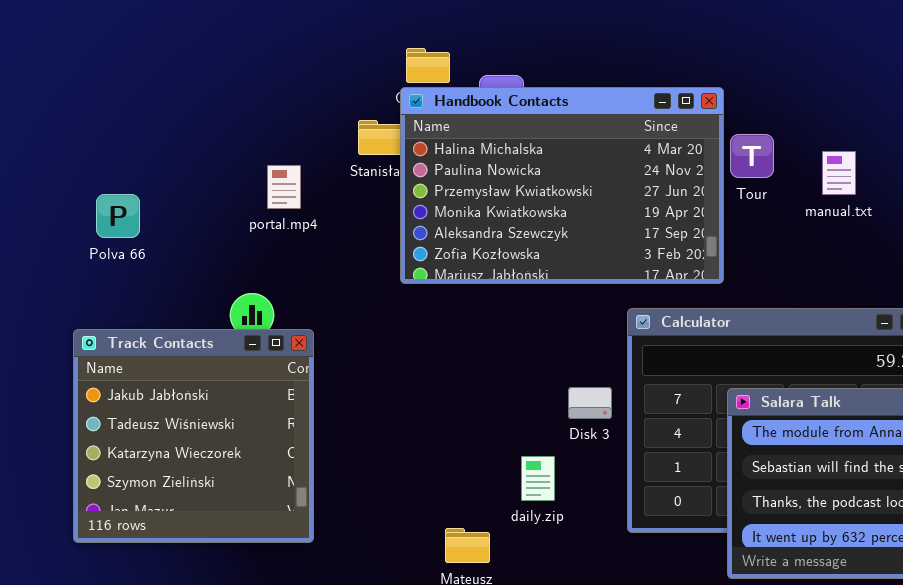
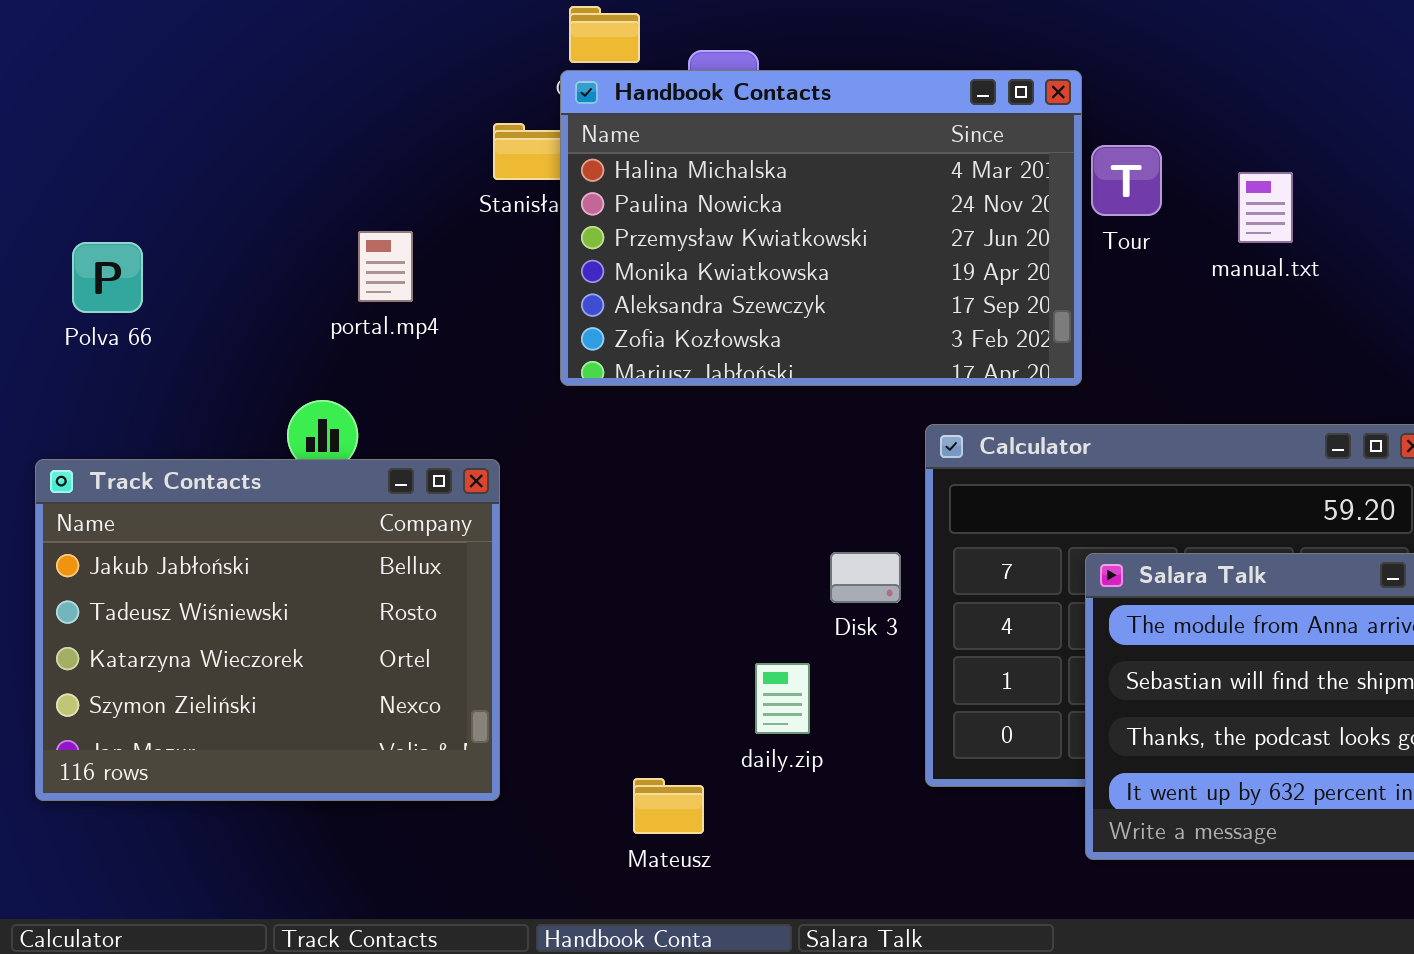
portal.mp4: [267,165,301,209] -> [358,231,413,302], moved
Track Contacts: [73,329,314,543] -> [35,459,500,801], resized

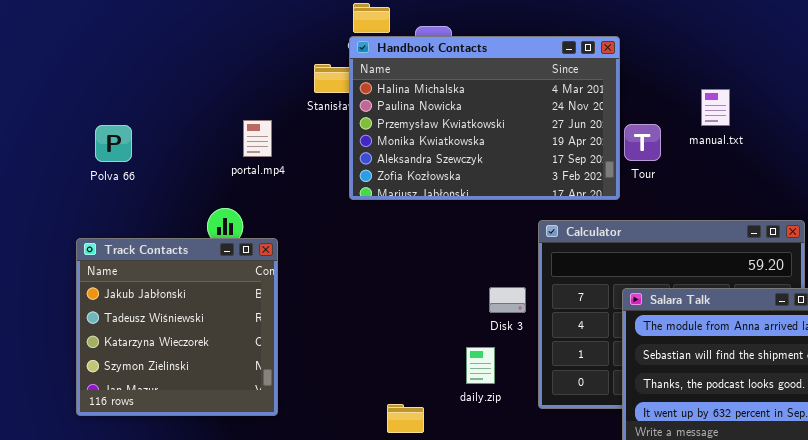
Tour: [1091,145,1162,216] -> [624,124,661,161], moved
Track Contacts: [35,459,500,801] -> [76,238,278,416], resized
daily.zip: [755,663,810,734] -> [466,347,495,384], moved

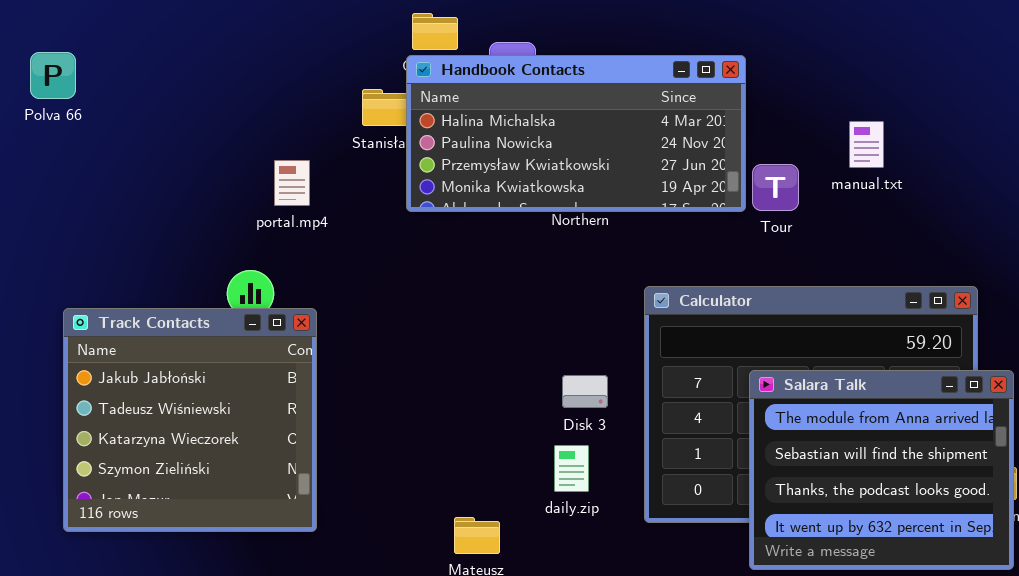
Handbook Contacts: [349,36,620,200] -> [406,55,746,212], resized
Polva 66: [95,125,132,162] -> [30,52,76,99], moved
Disk 3: [489,287,526,313] -> [562,375,608,408], moved

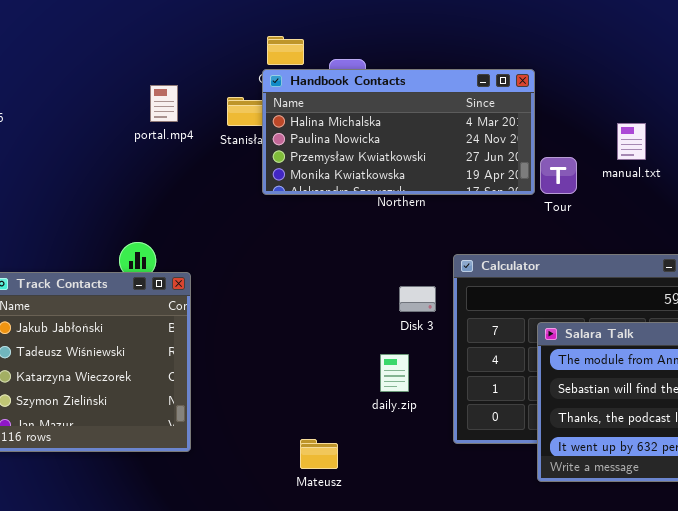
portal.mp4: [274,160,310,206] -> [150,85,178,122], moved
Disk 3: [562,375,608,408] -> [399,286,436,312], moved
daily.zip: [554,445,589,492] -> [380,354,409,392], moved

